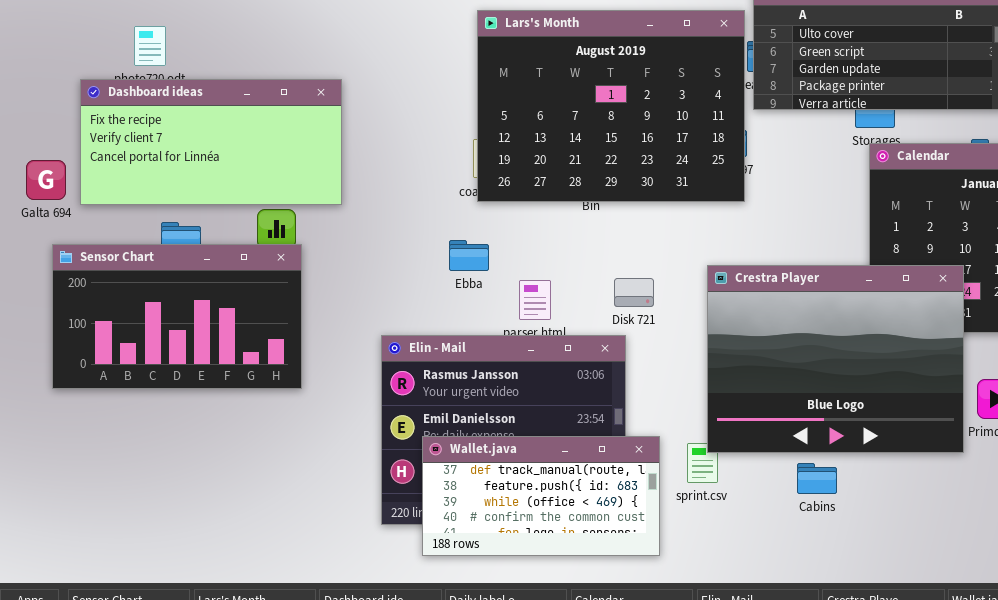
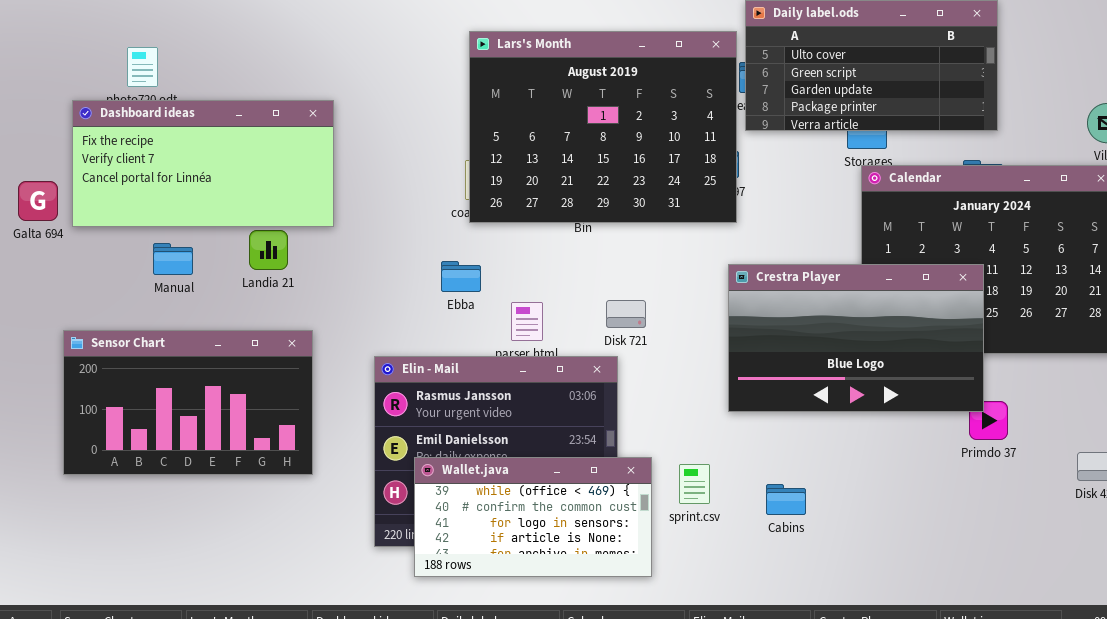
Sensor Chart: [52,244,302,389] -> [63,330,313,475], moved
Crestra Player: [707,265,964,453] -> [728,264,984,412], moved, resized
Wallet.java: [422,436,660,556] -> [414,457,652,577], scrolled down 2 rows
Cabins: [797,463,837,494] -> [766,484,806,515], moved

